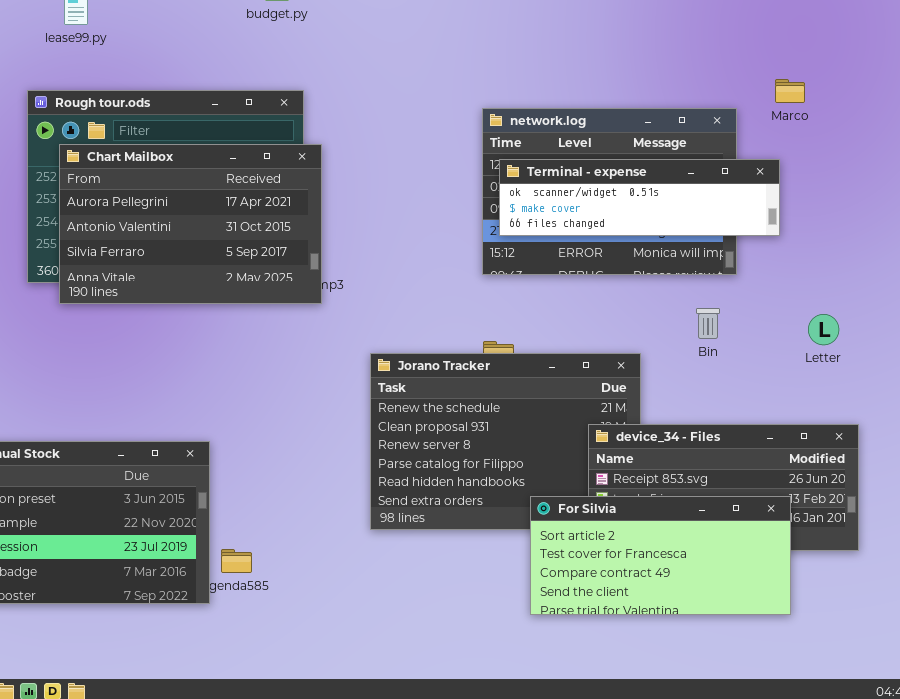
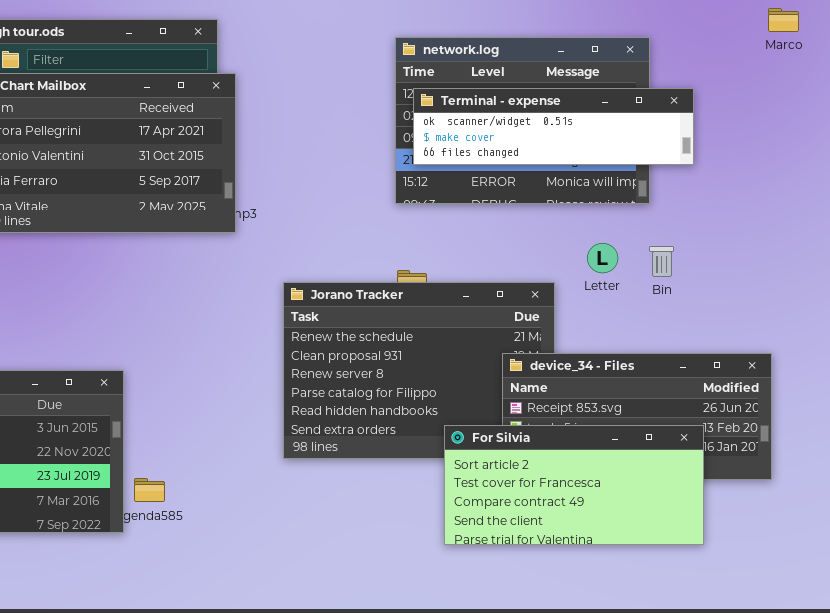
Marco: [775,79,805,103] -> [768,8,799,32], moved
Bin: [696,308,720,339] -> [649,246,674,277], moved
Letter: [808,314,839,345] -> [587,243,618,273], moved

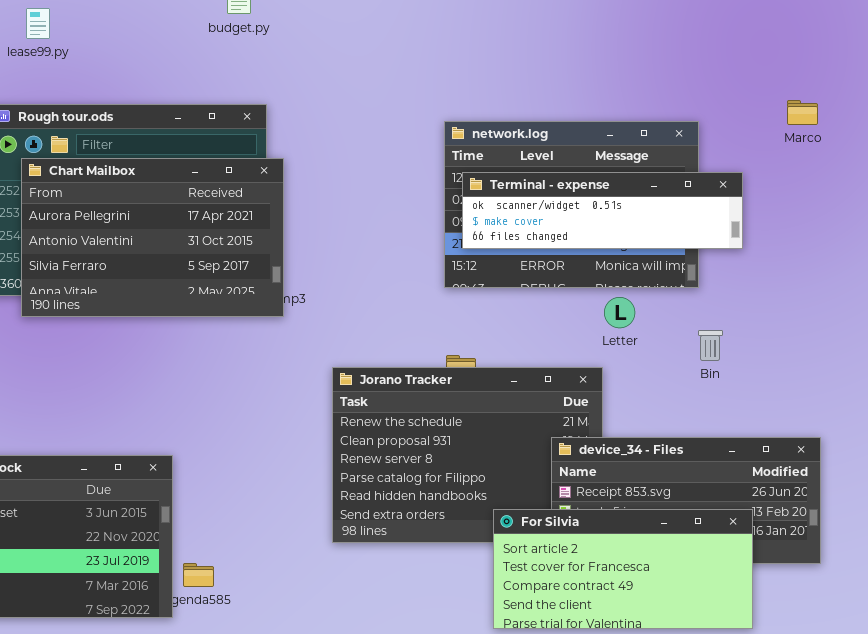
Marco: [768,8,799,32] -> [787,100,818,125], moved
Letter: [587,243,618,273] -> [604,297,635,328], moved

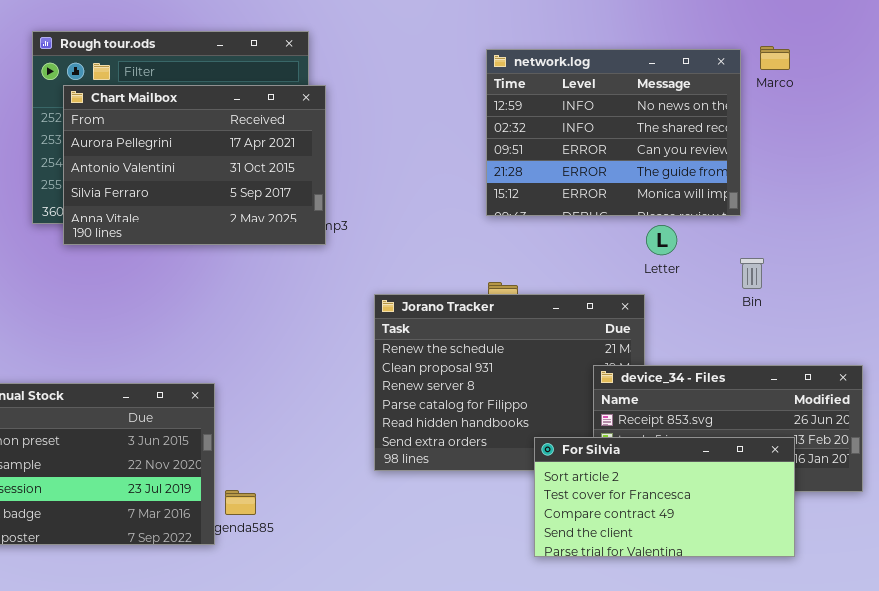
Marco: [787,100,818,125] -> [760,46,790,70], moved
Terminal - expense: [462,172,743,249] -> none, closed

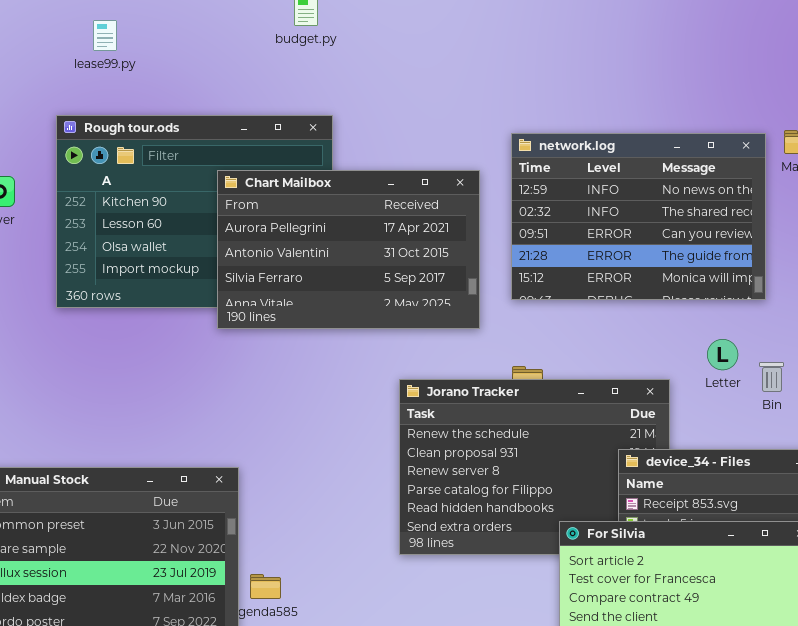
Chart Mailbox: [63,85,326,245] -> [217,170,480,329], moved
Letter: [646,225,677,255] -> [707,339,738,370], moved
Bin: [740,258,764,289] -> [759,362,784,392], moved

